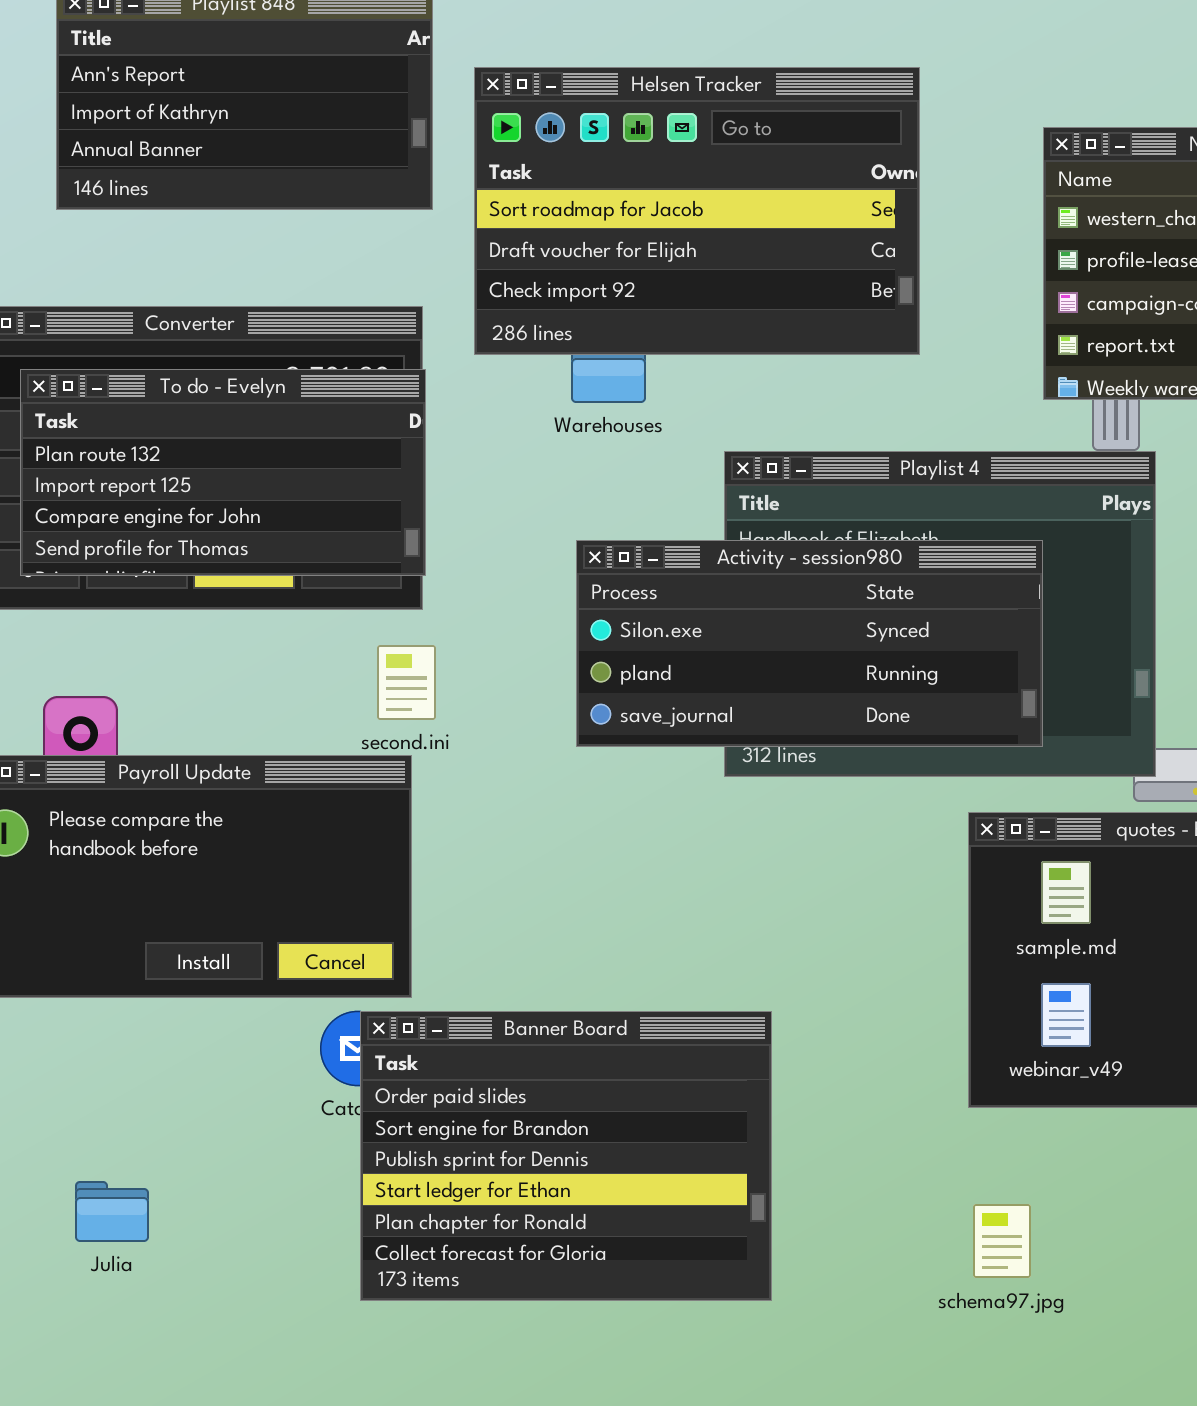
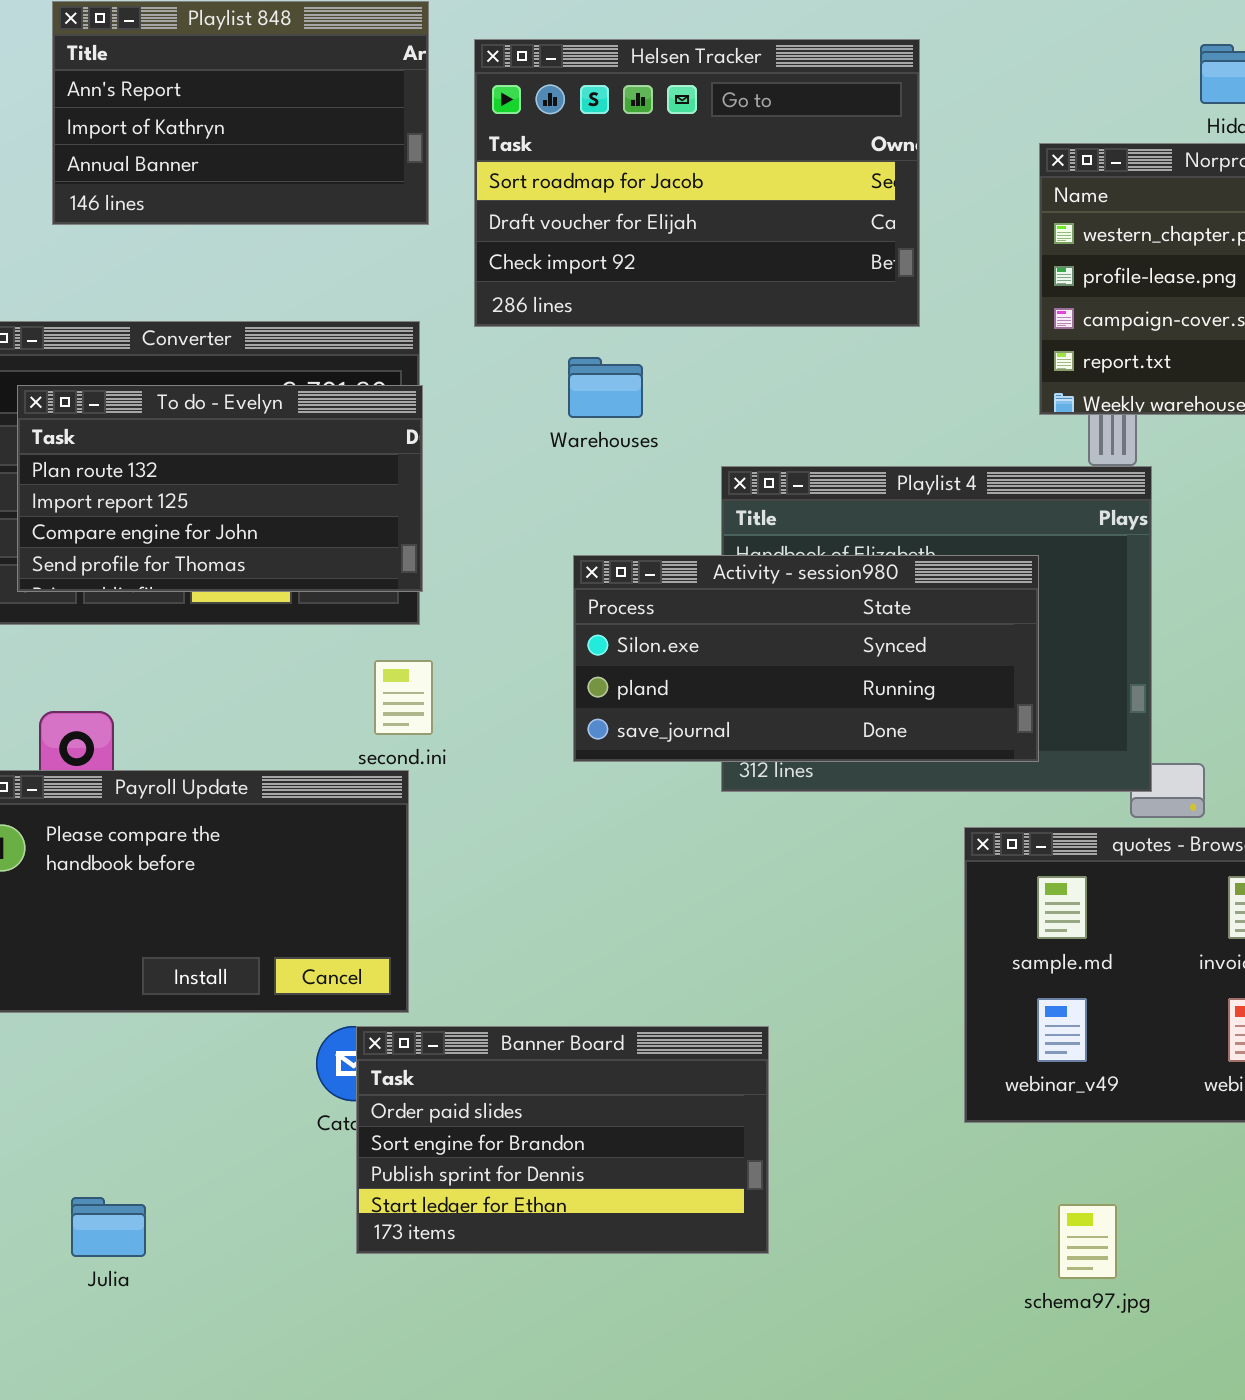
Helsen Tracker: [474,67,920,355] -> [474,39,920,327], moved
Banner Board: [360,1011,772,1301] -> [356,1026,769,1254], resized
schema97.jpg: [973,1204,1031,1278] -> [1058,1204,1117,1279], moved

